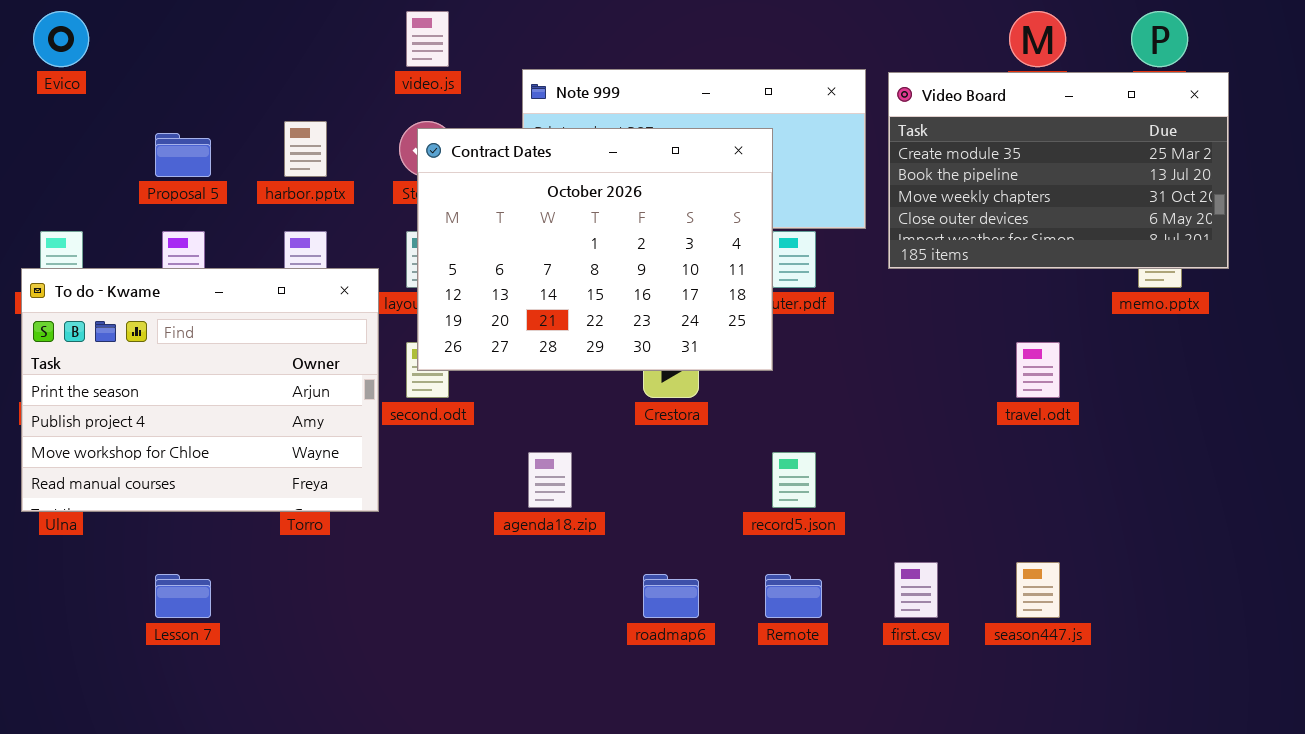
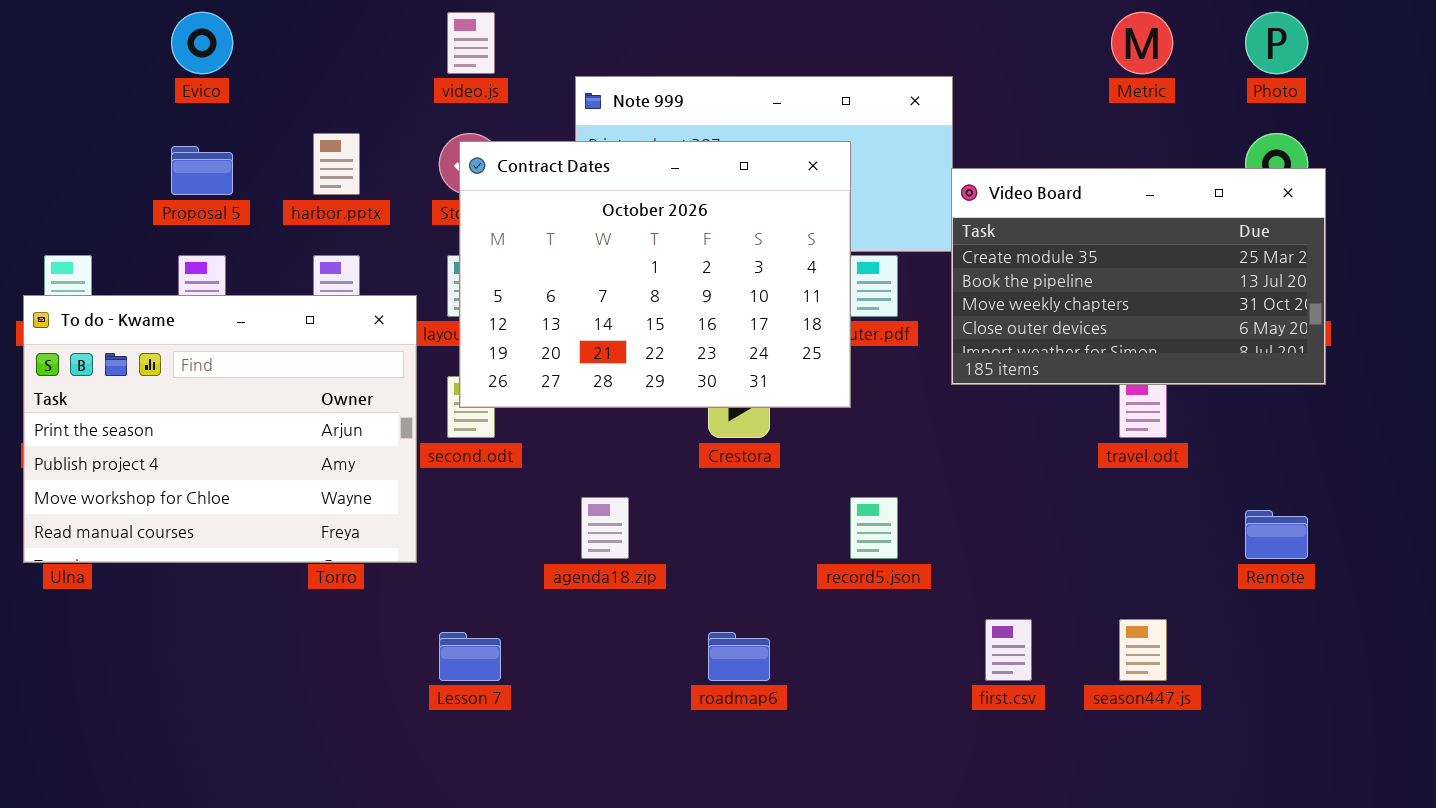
Evico: [33,11,89,67] -> [171,12,233,74], moved
Video Board: [888,72,1229,269] -> [951,168,1326,385], moved
Lesson 7: [155,574,211,618] -> [439,632,501,681], moved
Remote: [765,574,822,618] -> [1245,510,1308,559], moved

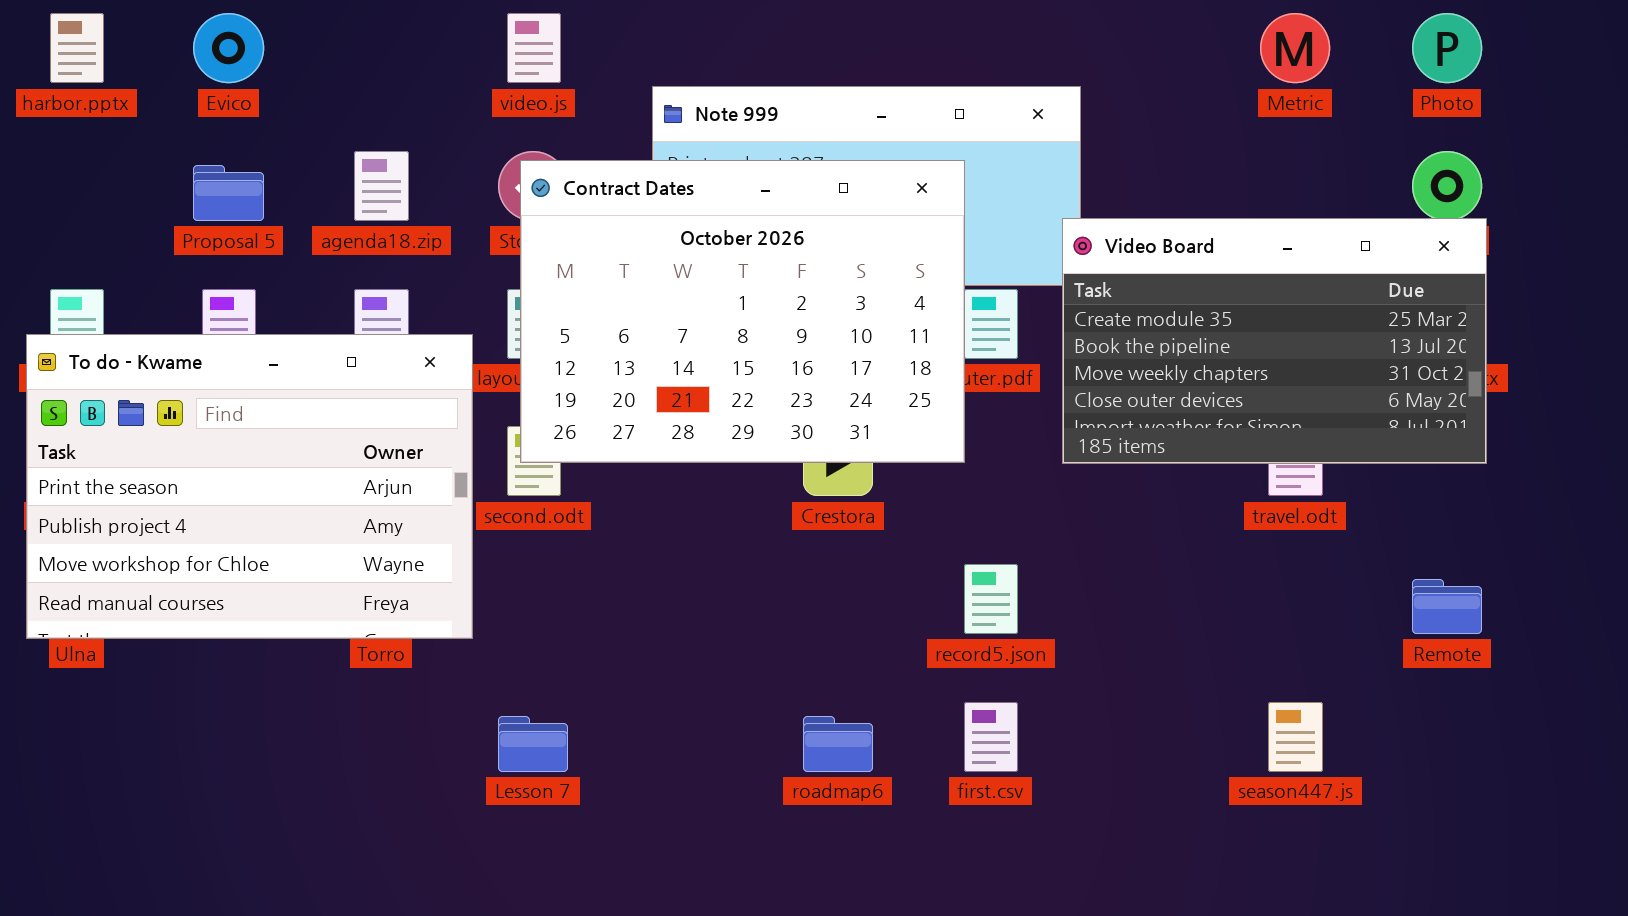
harbor.pptx: [313,133,360,195] -> [50,13,104,83], moved
Video Board: [951,168,1326,385] -> [1062,218,1487,464], moved
agenda18.zip: [581,497,629,559] -> [354,151,409,221], moved
first.csv: [985,619,1032,681] -> [964,702,1018,772], moved

